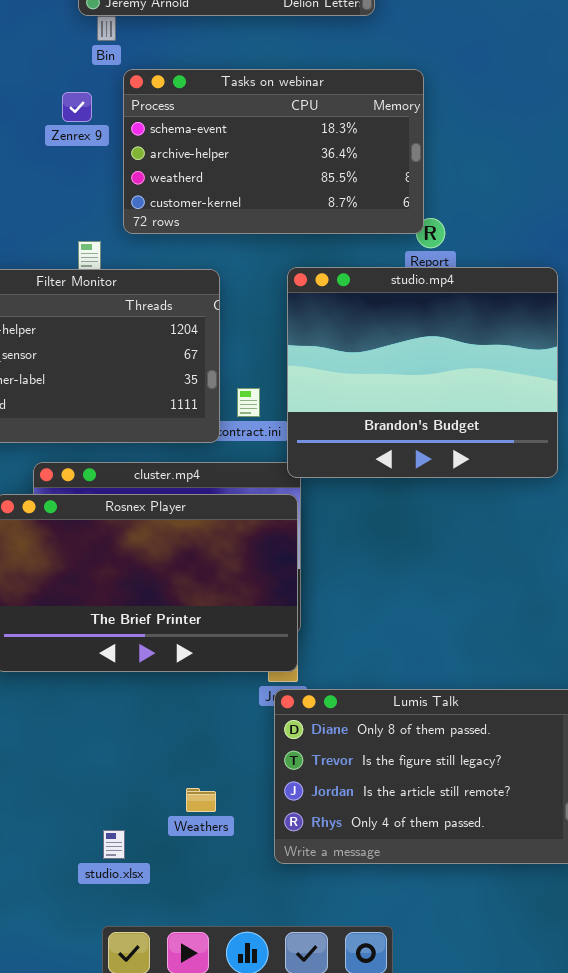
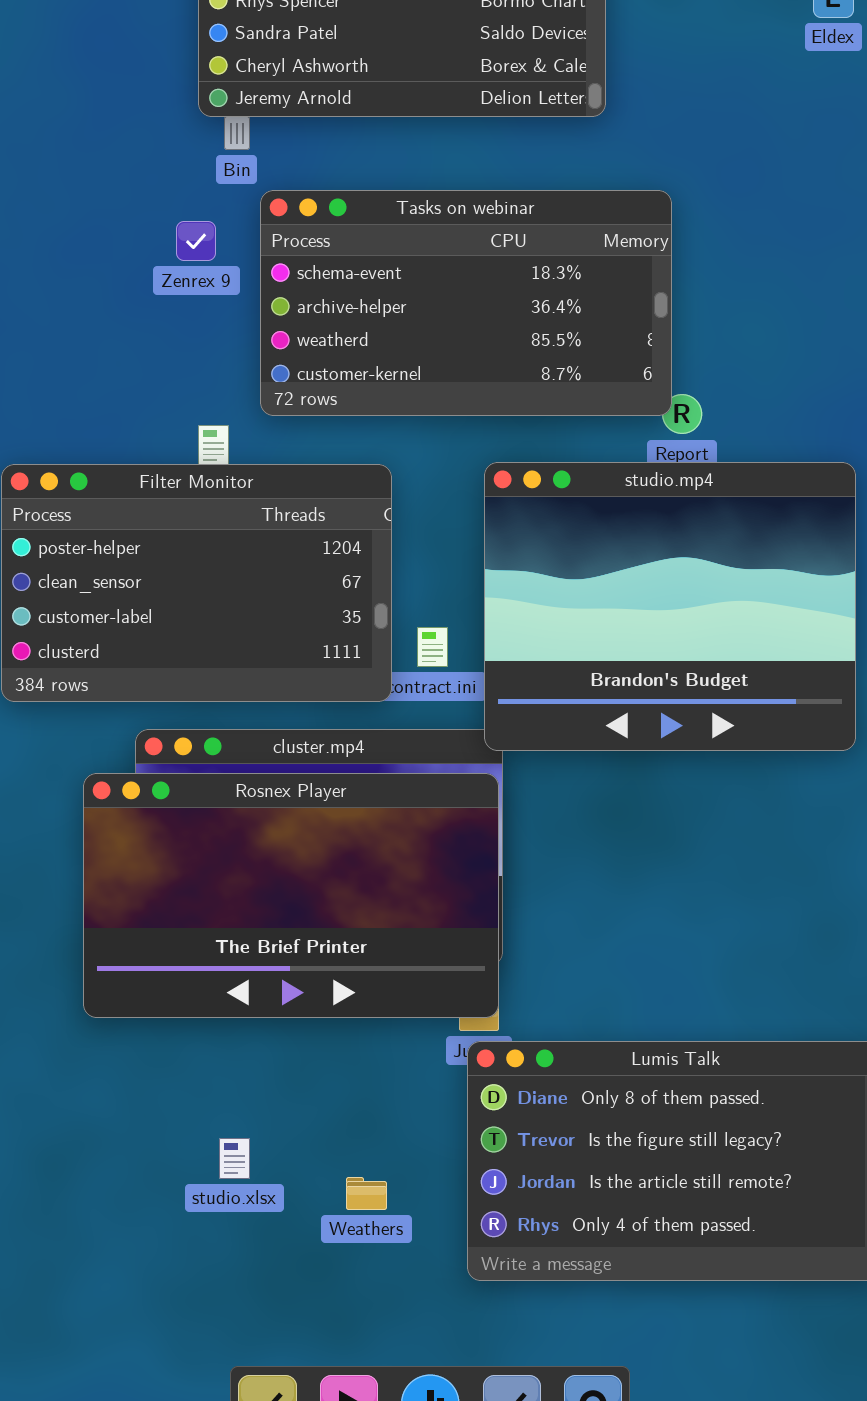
studio.xlsx: [103,830,125,859] -> [219,1138,250,1179], moved

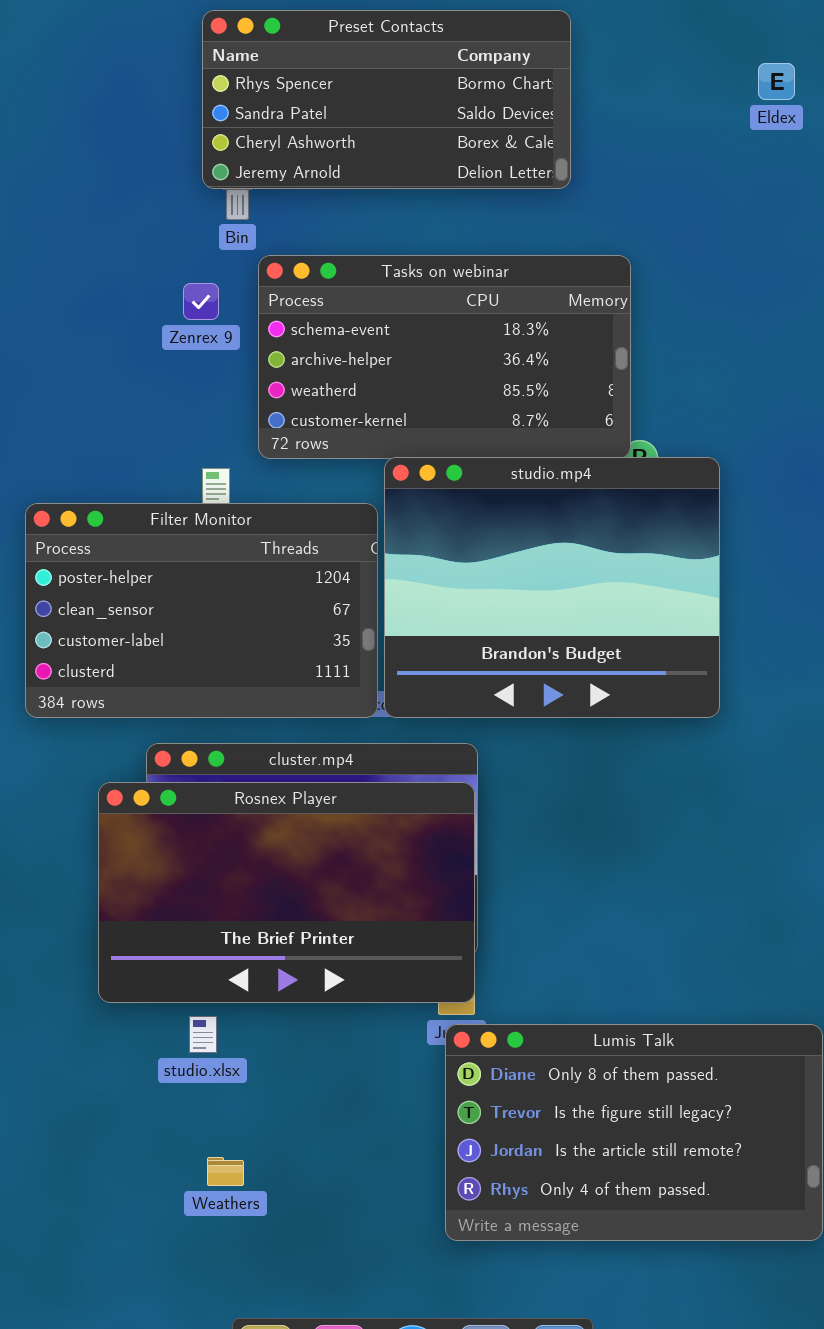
studio.mp4: [484,462,856,751] -> [384,457,720,718], moved
studio.xlsx: [219,1138,250,1179] -> [189,1016,217,1053], moved
Weathers: [346,1177,387,1210] -> [207,1157,244,1186], moved

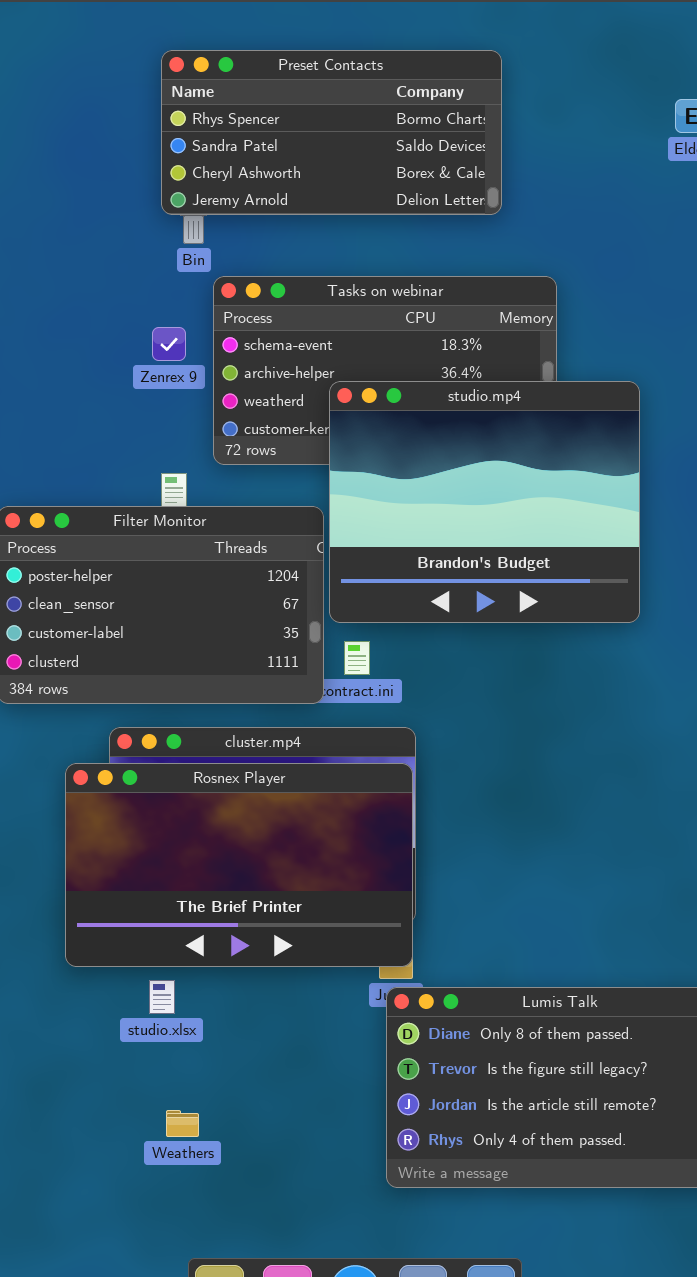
Zenrex 9: [183,283,219,320] -> [152,327,186,361], moved
studio.mp4: [384,457,720,718] -> [329,381,640,623], moved

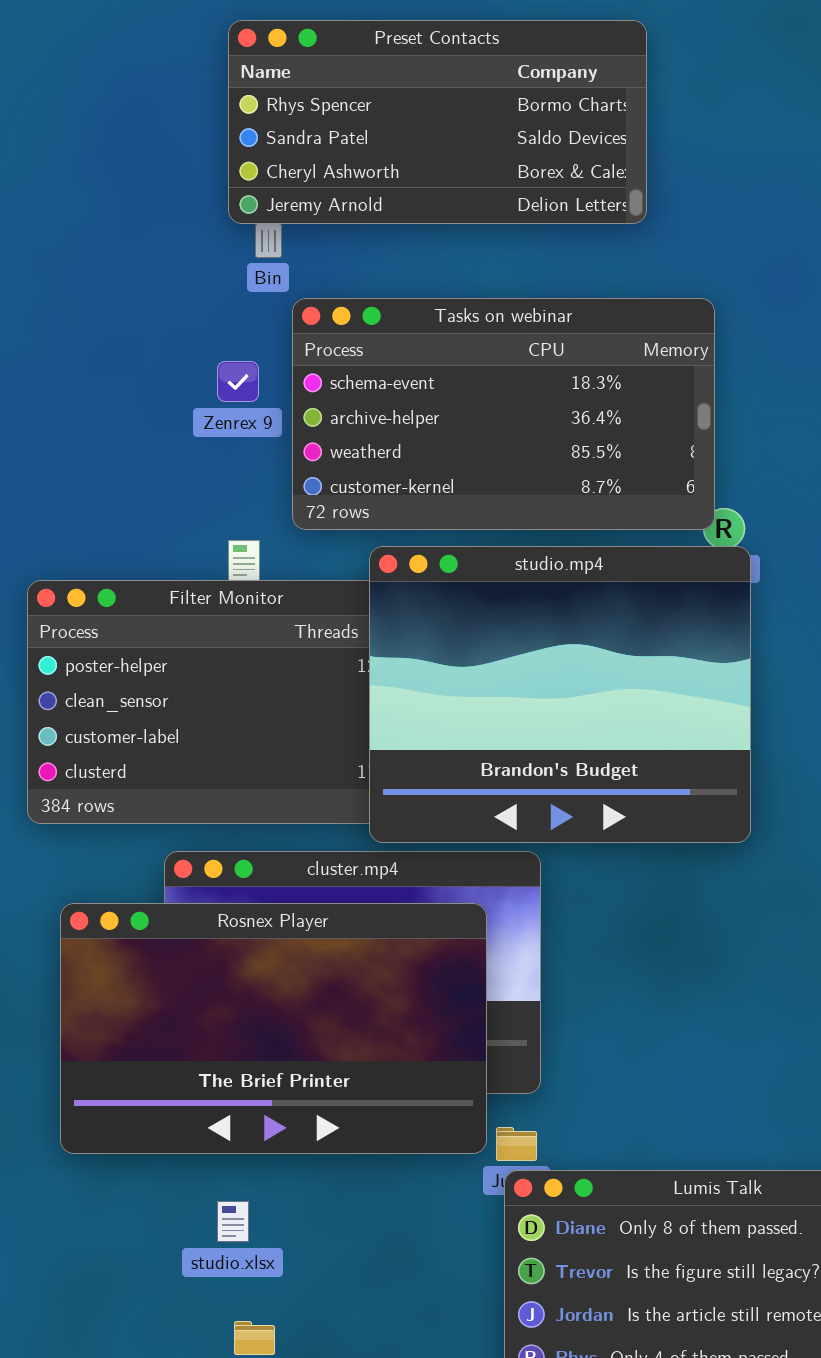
studio.mp4: [329,381,640,623] -> [369,546,751,843], moved
Rosnex Player: [65,763,413,967] -> [60,903,487,1154], moved
studio.xlsx: [149,980,175,1014] -> [217,1201,249,1242], moved

